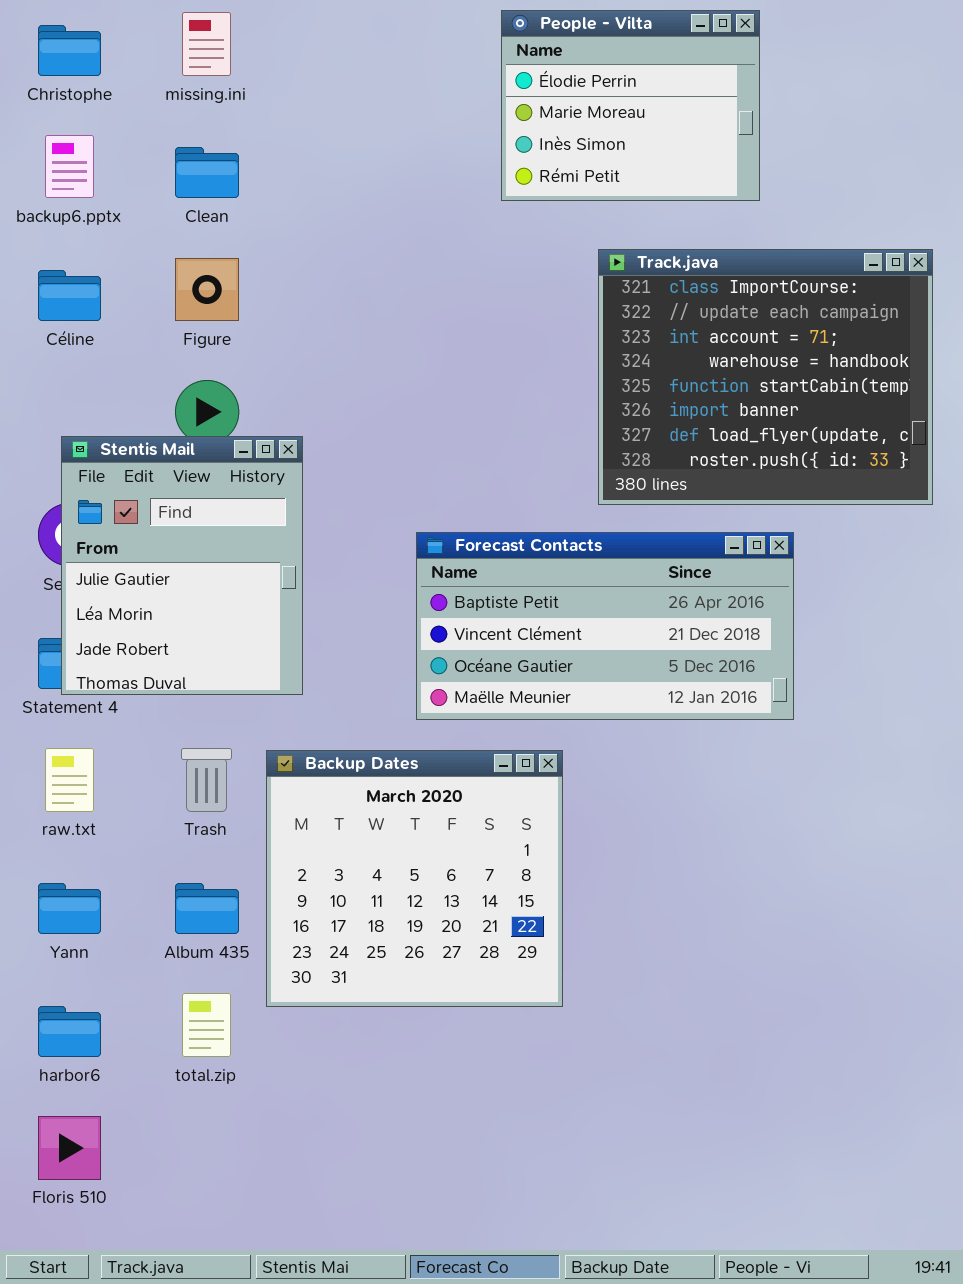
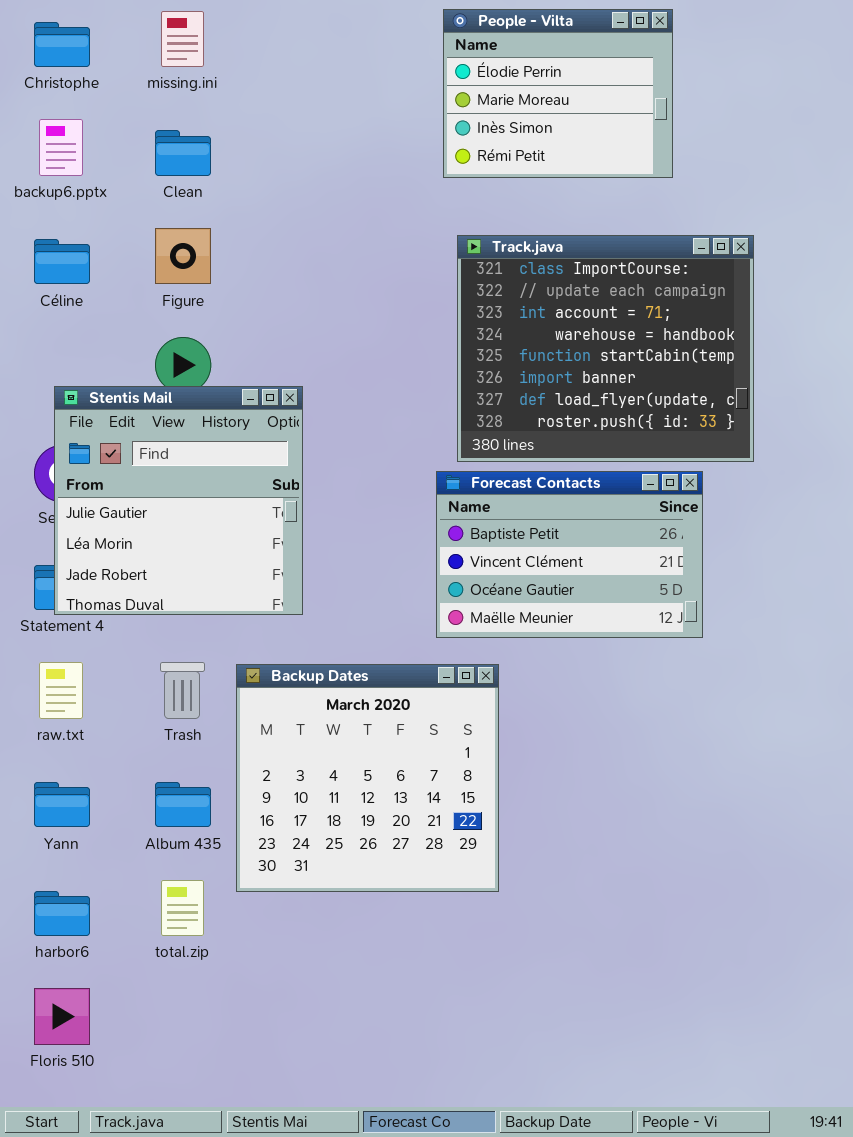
Track.java: [598,249,933,505] -> [457,235,754,462], moved
Stentis Mail: [61,436,303,695] -> [54,386,303,615], resized
Forecast Contacts: [416,532,794,720] -> [436,471,703,638], resized

